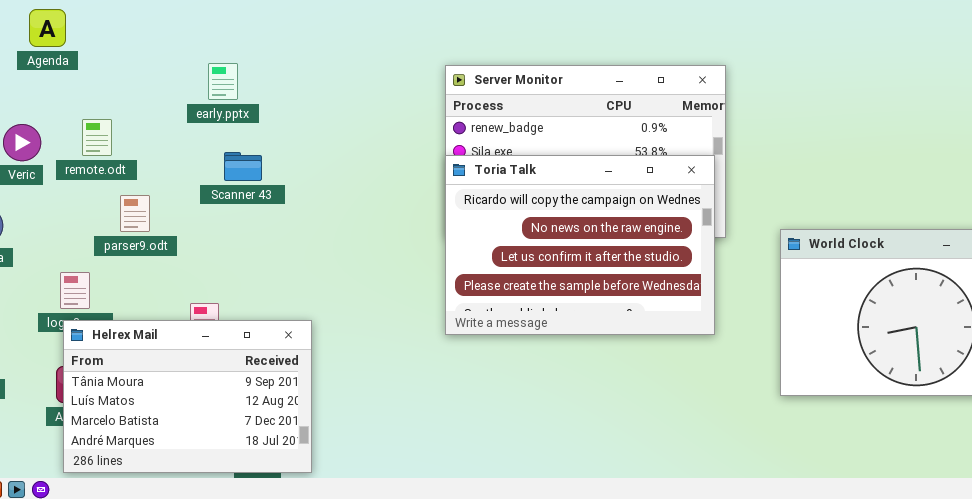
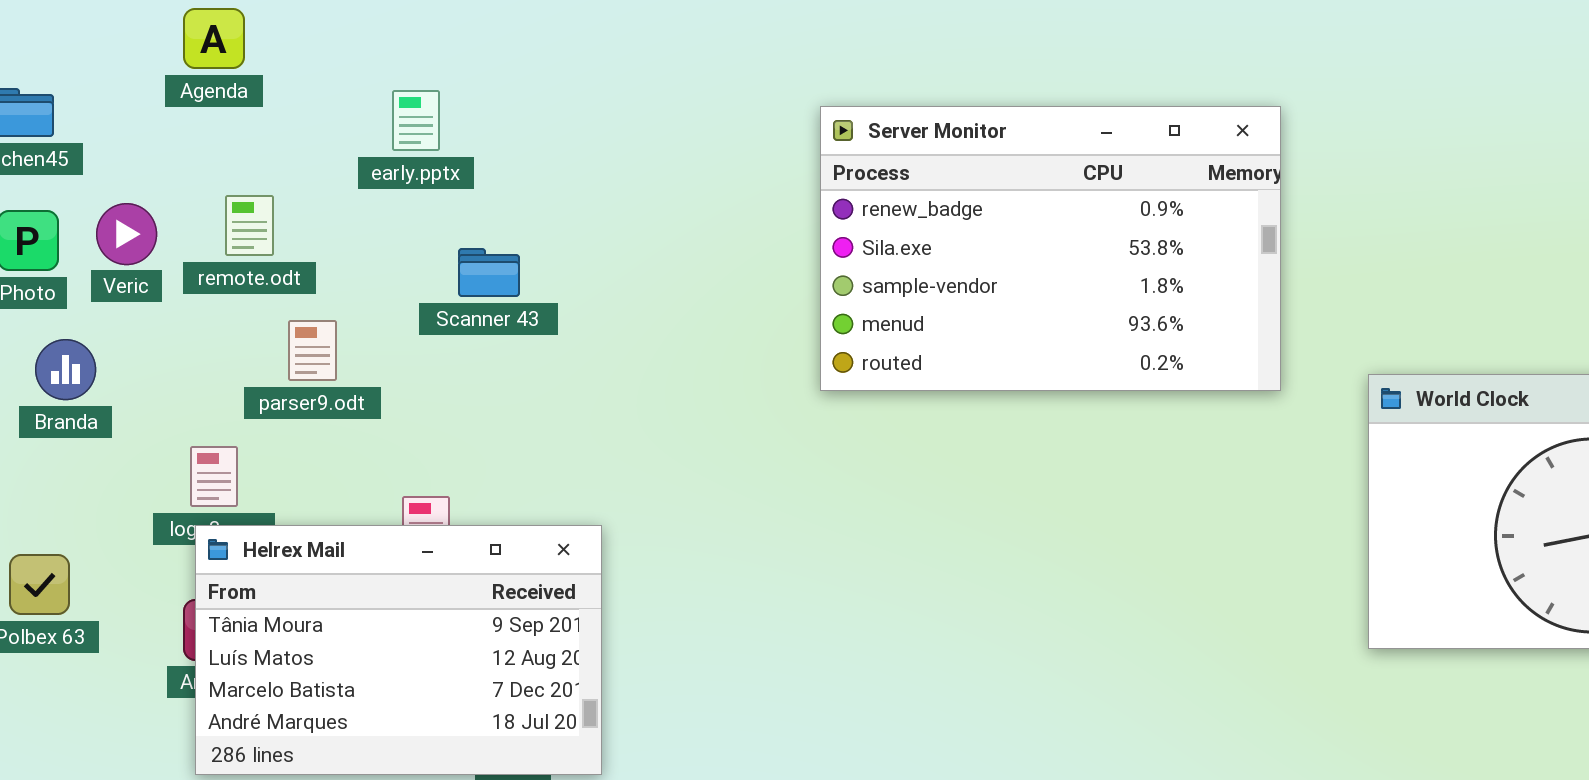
Agenda: [29,9,66,47] -> [183,8,245,69], moved
early.pptx: [208,63,238,100] -> [392,90,440,151], moved
Toria Talk: [445,155,715,335] -> none, closed

